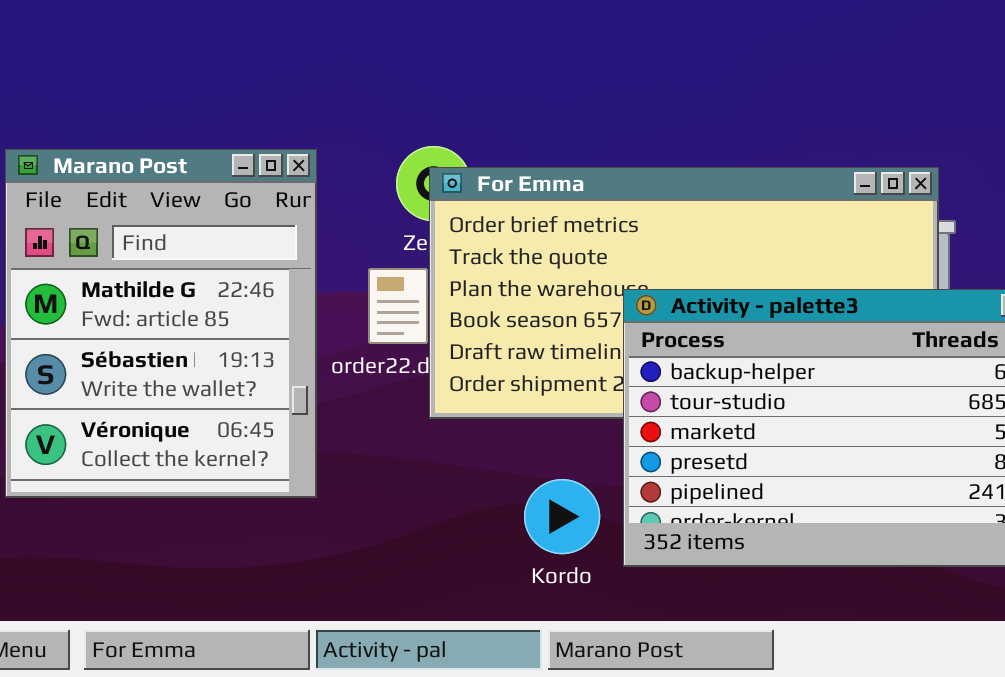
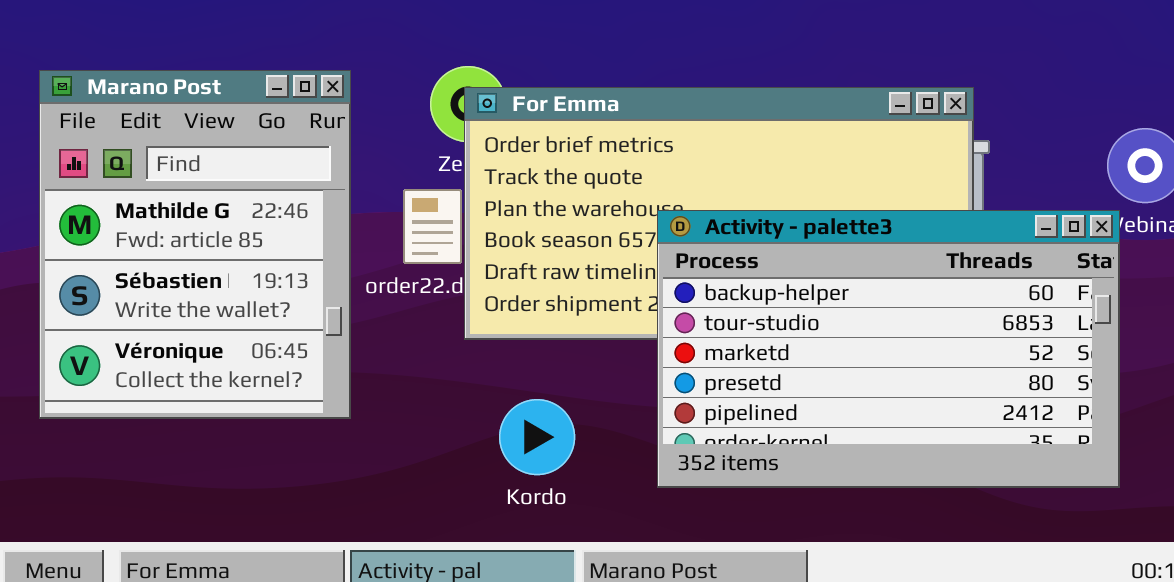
Kordo: [524,479,600,554] -> [499,399,575,475], moved

